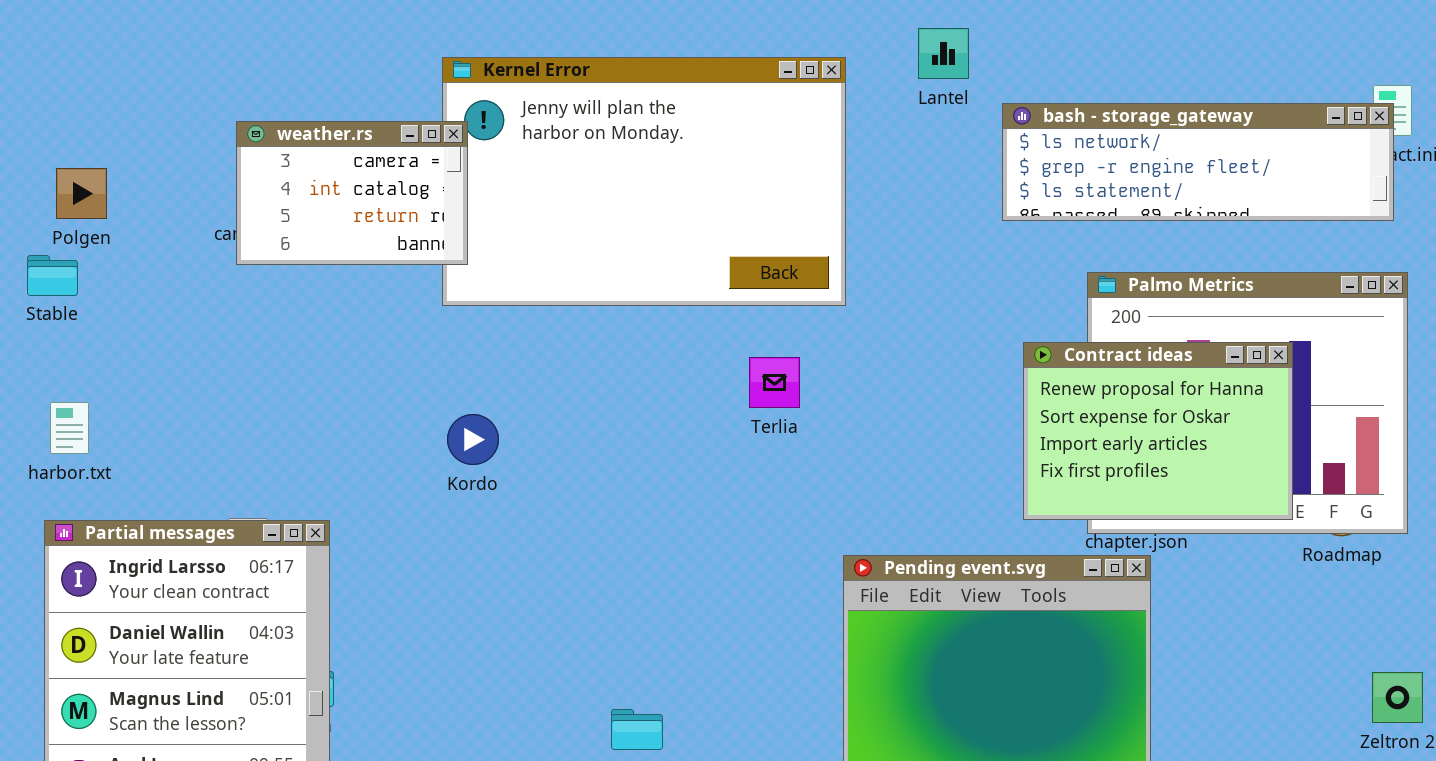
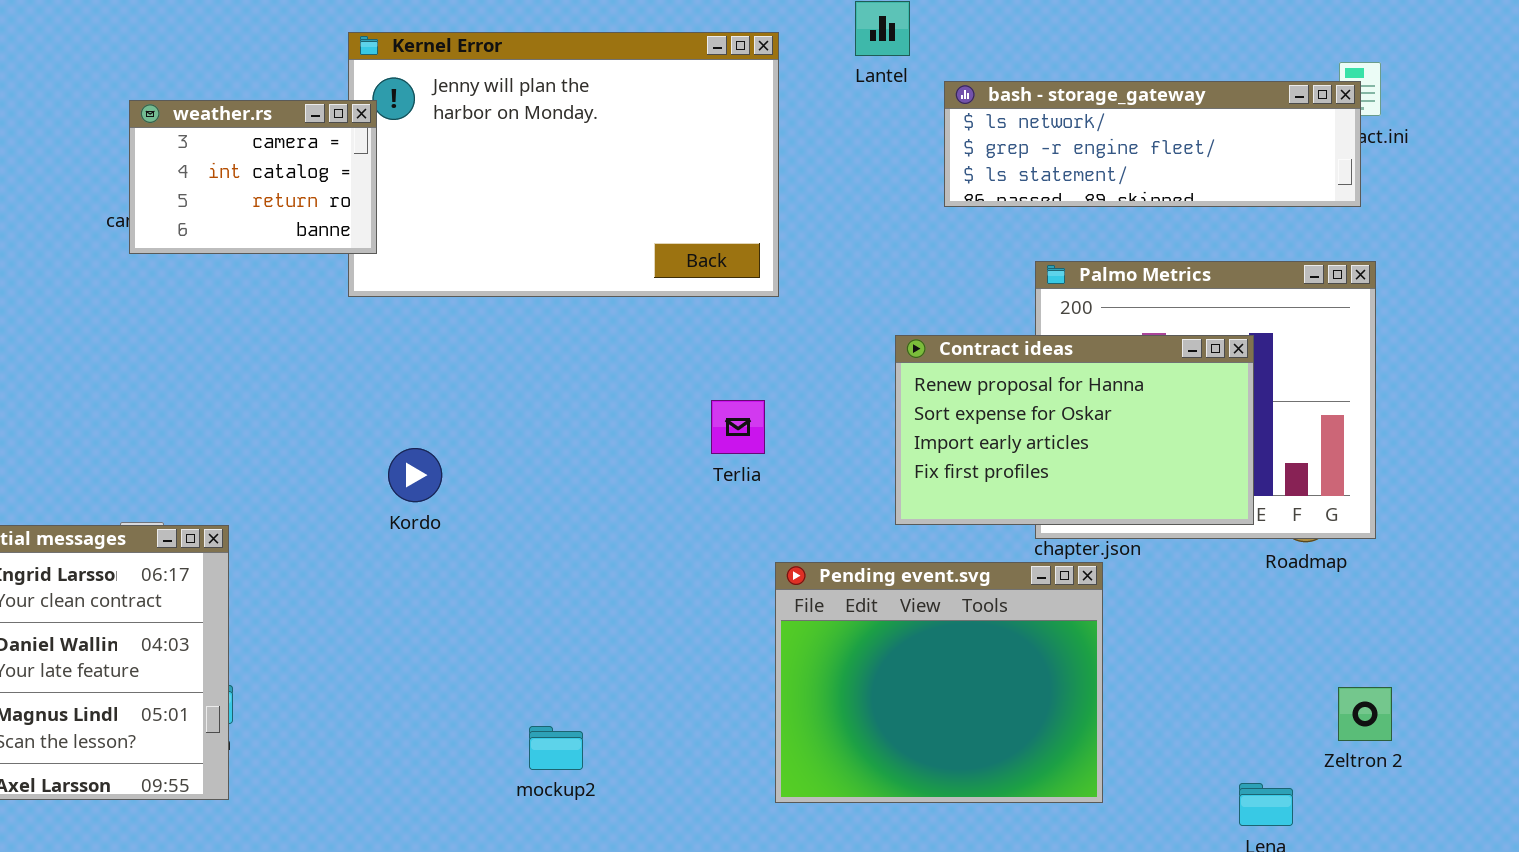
Contract ideas: [1023,342,1293,520] -> [895,335,1254,525], resized
Terlia: [749,357,800,408] -> [711,400,765,454], moved
Kordo: [447,414,499,465] -> [388,448,442,502], moved

